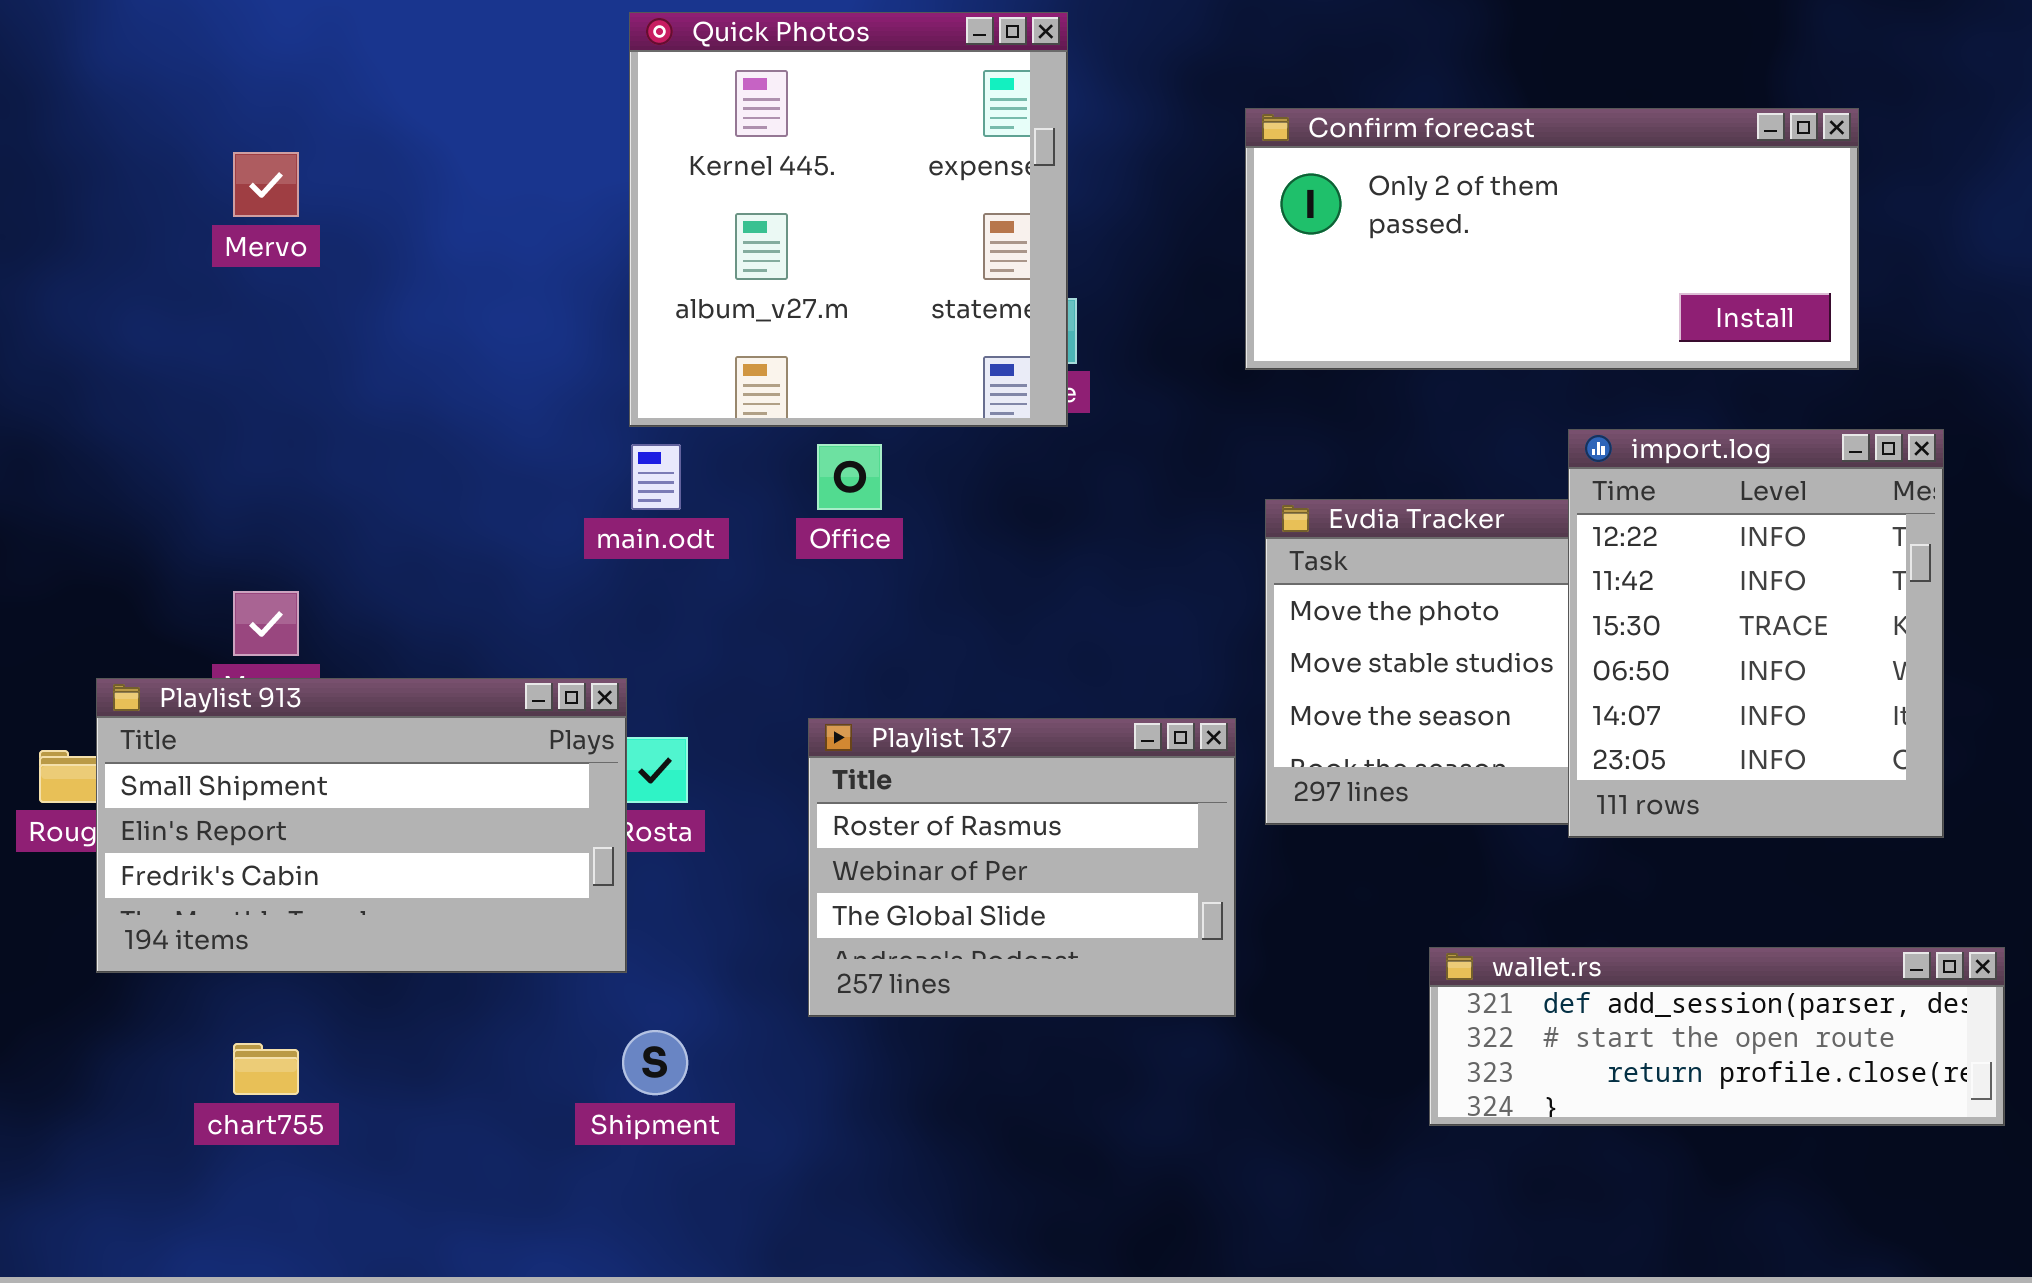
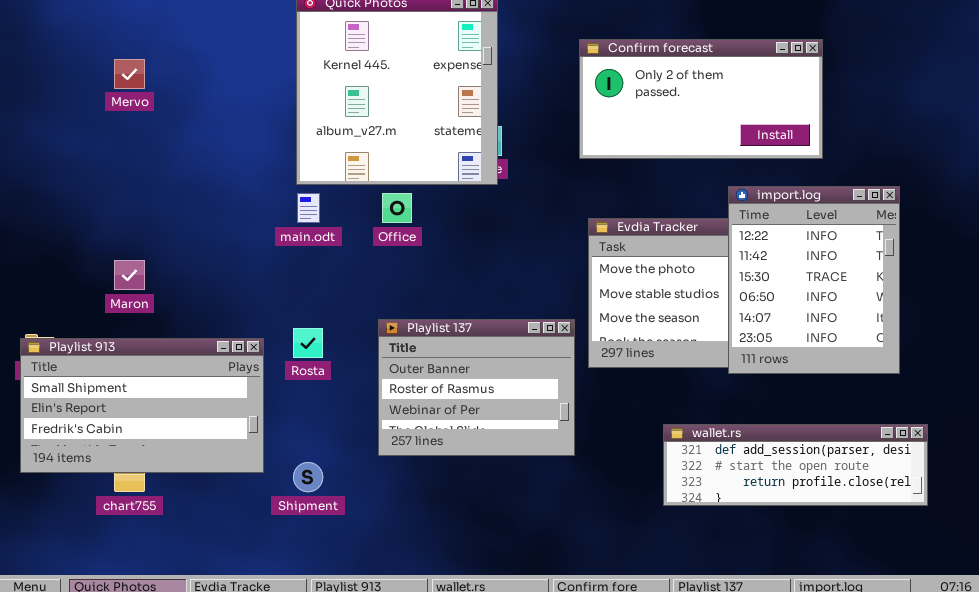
Confirm forecast: [1245,108,1859,370] -> [579,39,823,159], resized
Playlist 913: [96,678,627,973] -> [20,338,264,473], moved
Playlist 137: [808,718,1236,1017] -> [378,319,575,456], scrolled up 1 row

